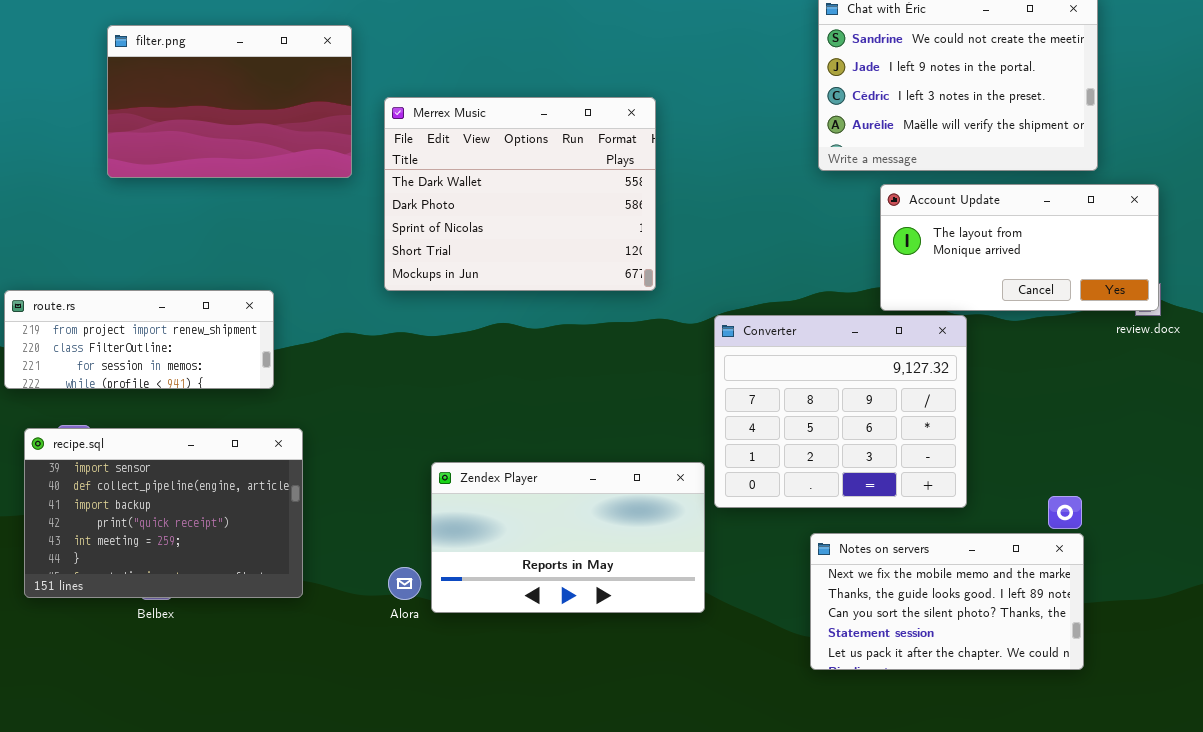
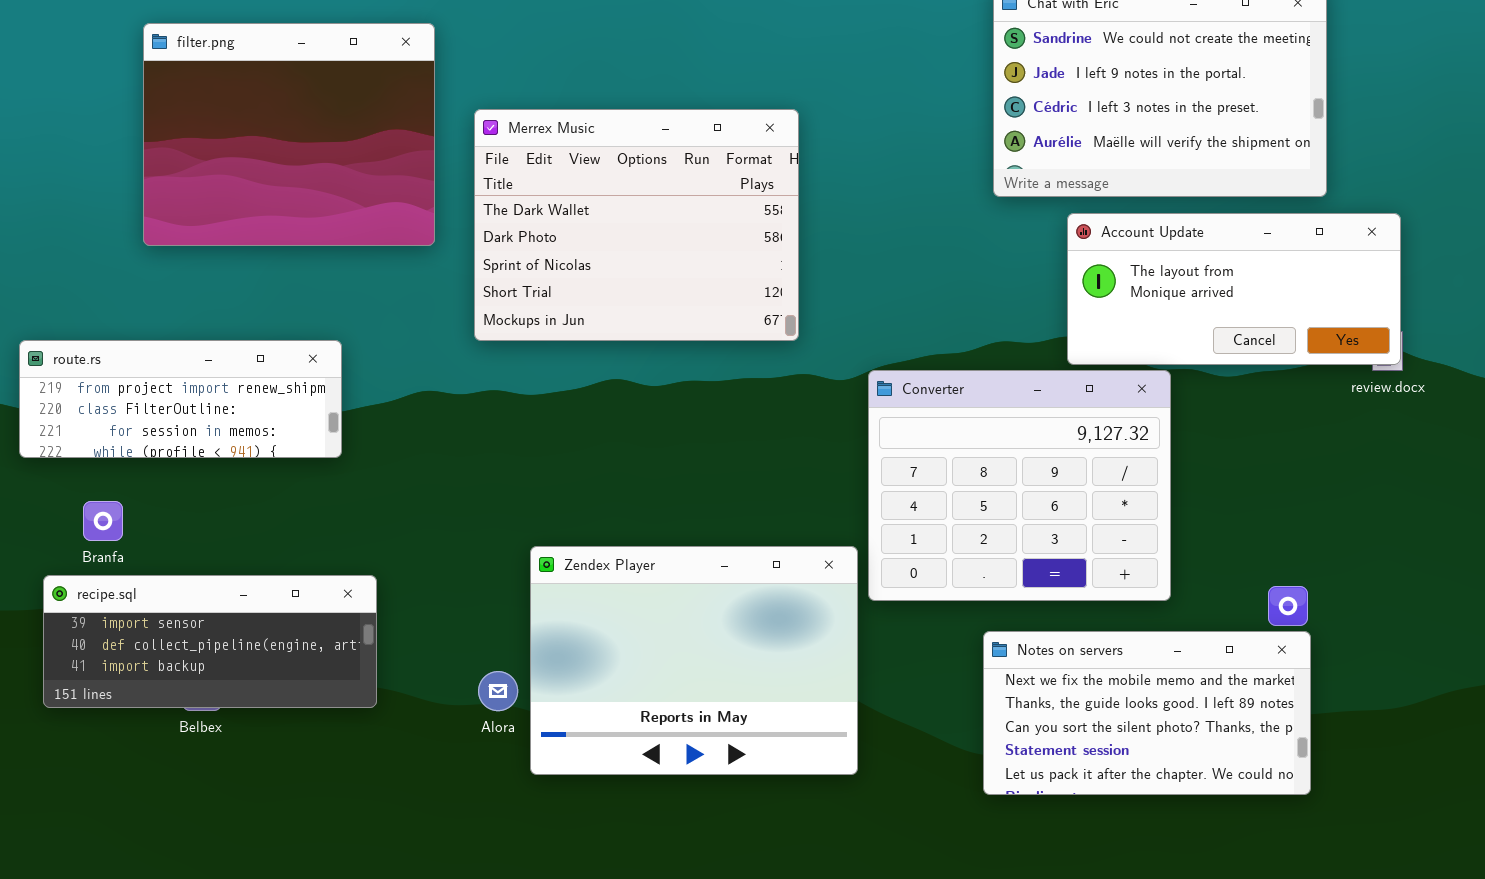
filter.png: [107,25,352,178] -> [143,23,435,246], resized
recipe.sql: [24,428,303,598] -> [43,575,377,708], resized
Zendex Player: [431,462,705,613] -> [530,546,858,775], resized

